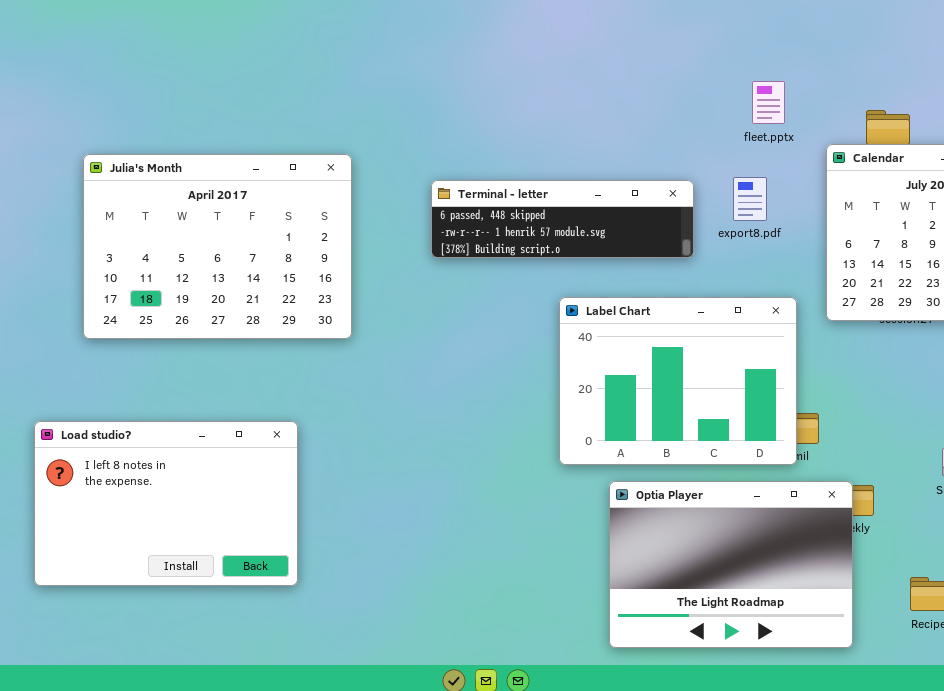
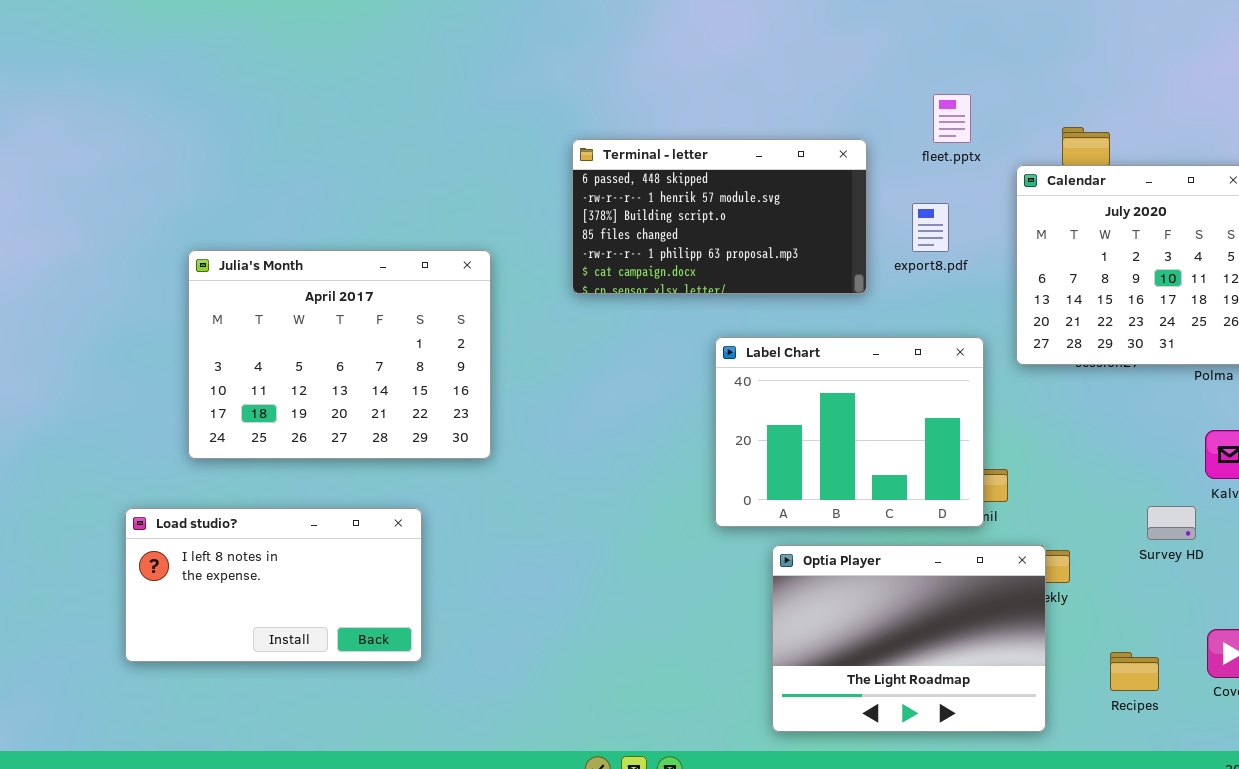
Julia's Month: [83,154,352,339] -> [188,250,491,459], moved
Terminal - letter: [431,180,694,258] -> [572,139,867,294], resized
Load studio?: [34,421,298,586] -> [125,508,422,662], resized

